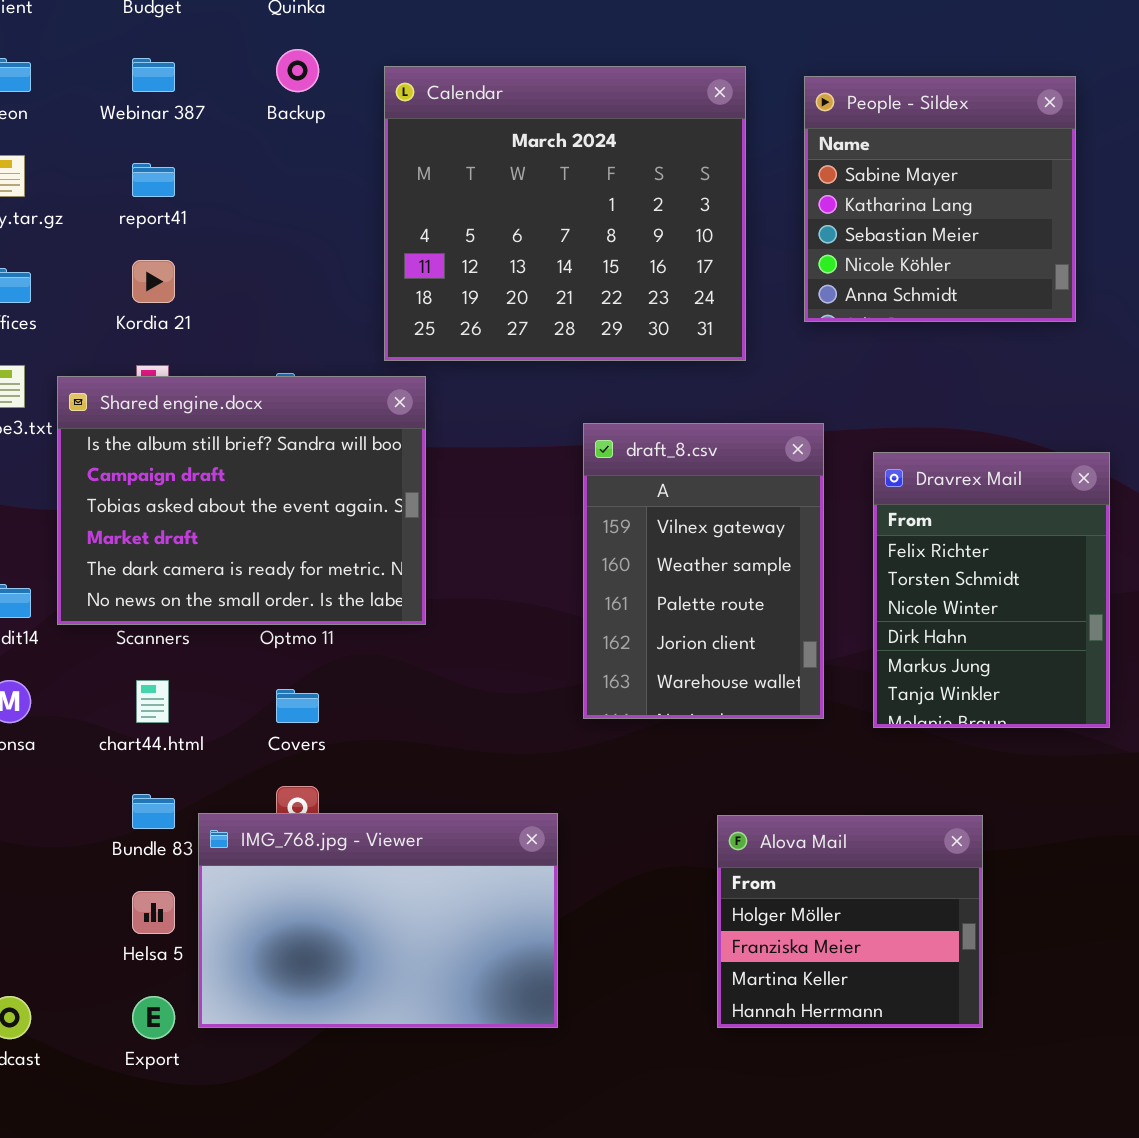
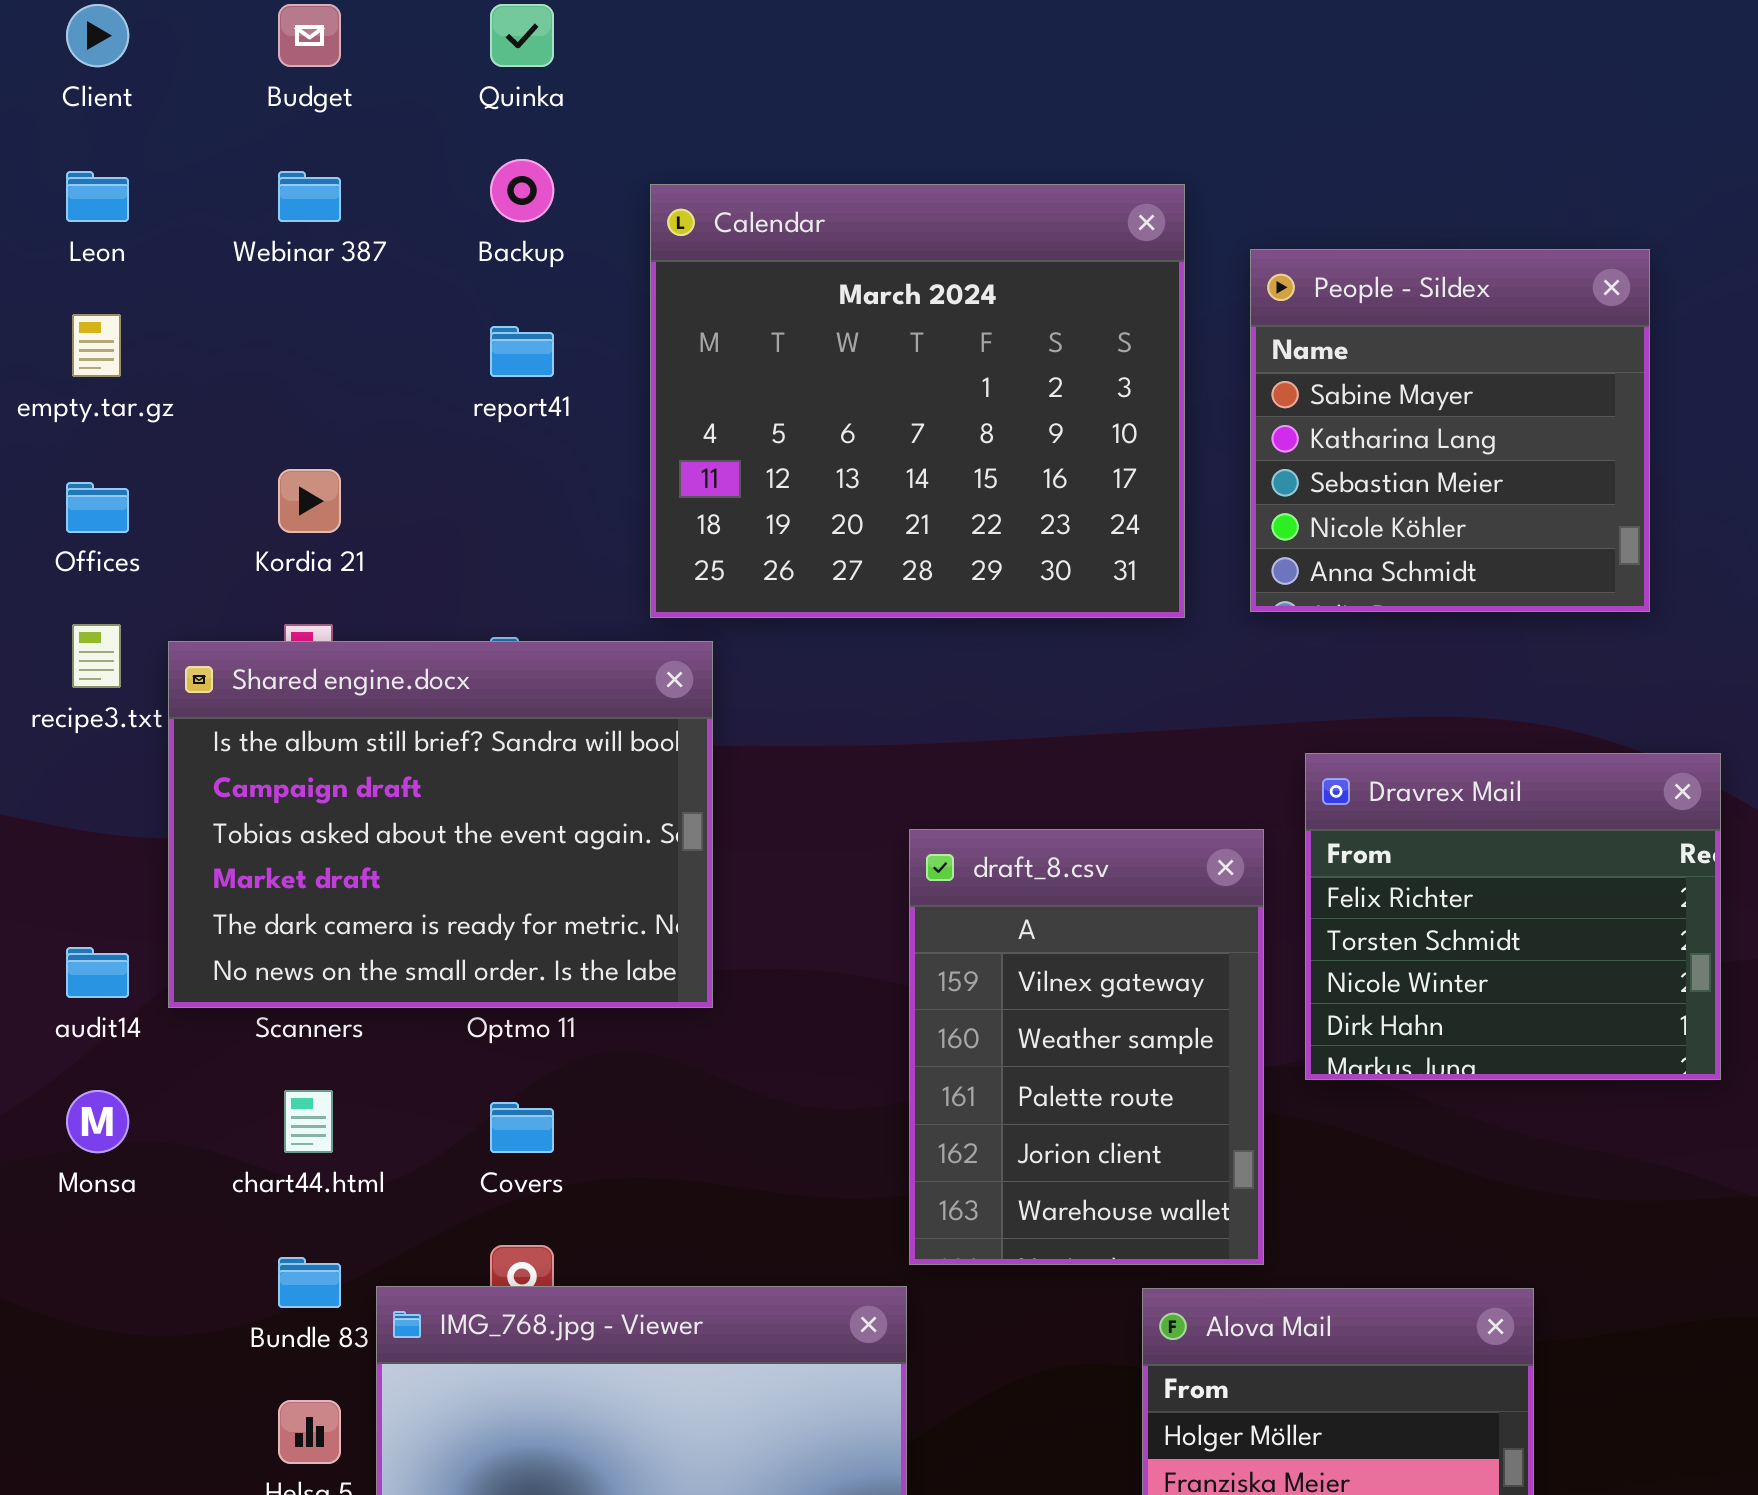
People - Sildex: [804,76,1076,322] -> [1250,249,1650,612], moved
report41: [132,163,175,197] -> [490,326,554,377], moved
draft_8.csv: [583,423,824,719] -> [909,829,1264,1265], moved
Dravrex Mail: [873,452,1110,728] -> [1305,753,1721,1080], resized

